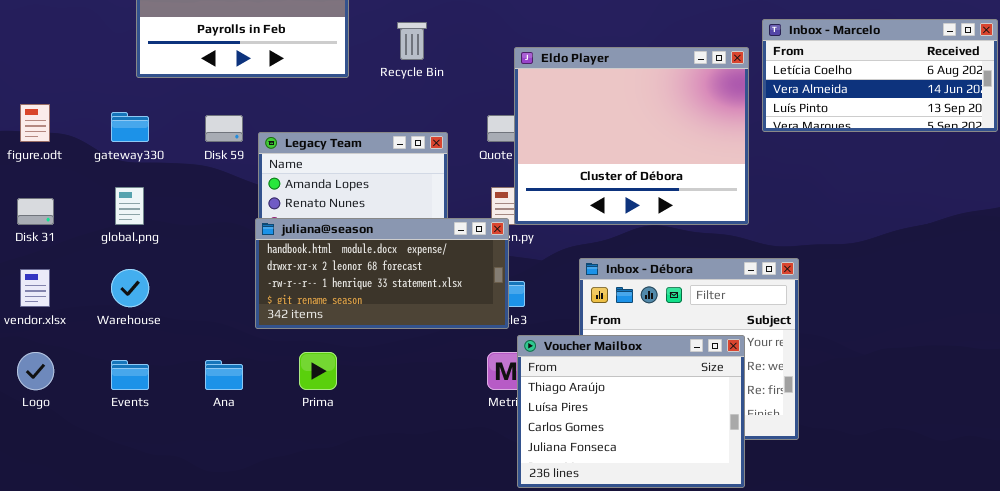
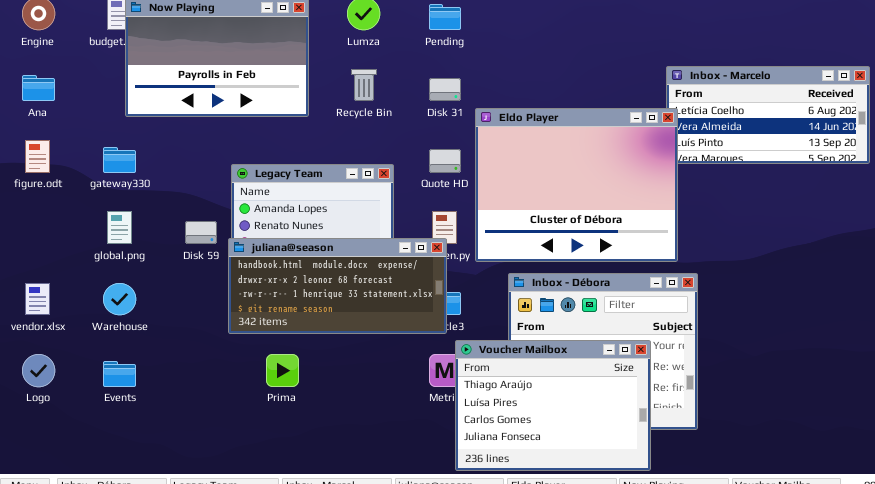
Eldo Player: [514,47,749,225] -> [475,108,678,262], moved
Disk 59: [205,115,243,142] -> [185,221,217,244], moved
Disk 31: [17,198,54,225] -> [429,78,461,101], moved
Ana: [205,360,243,390] -> [22,75,55,101], moved

